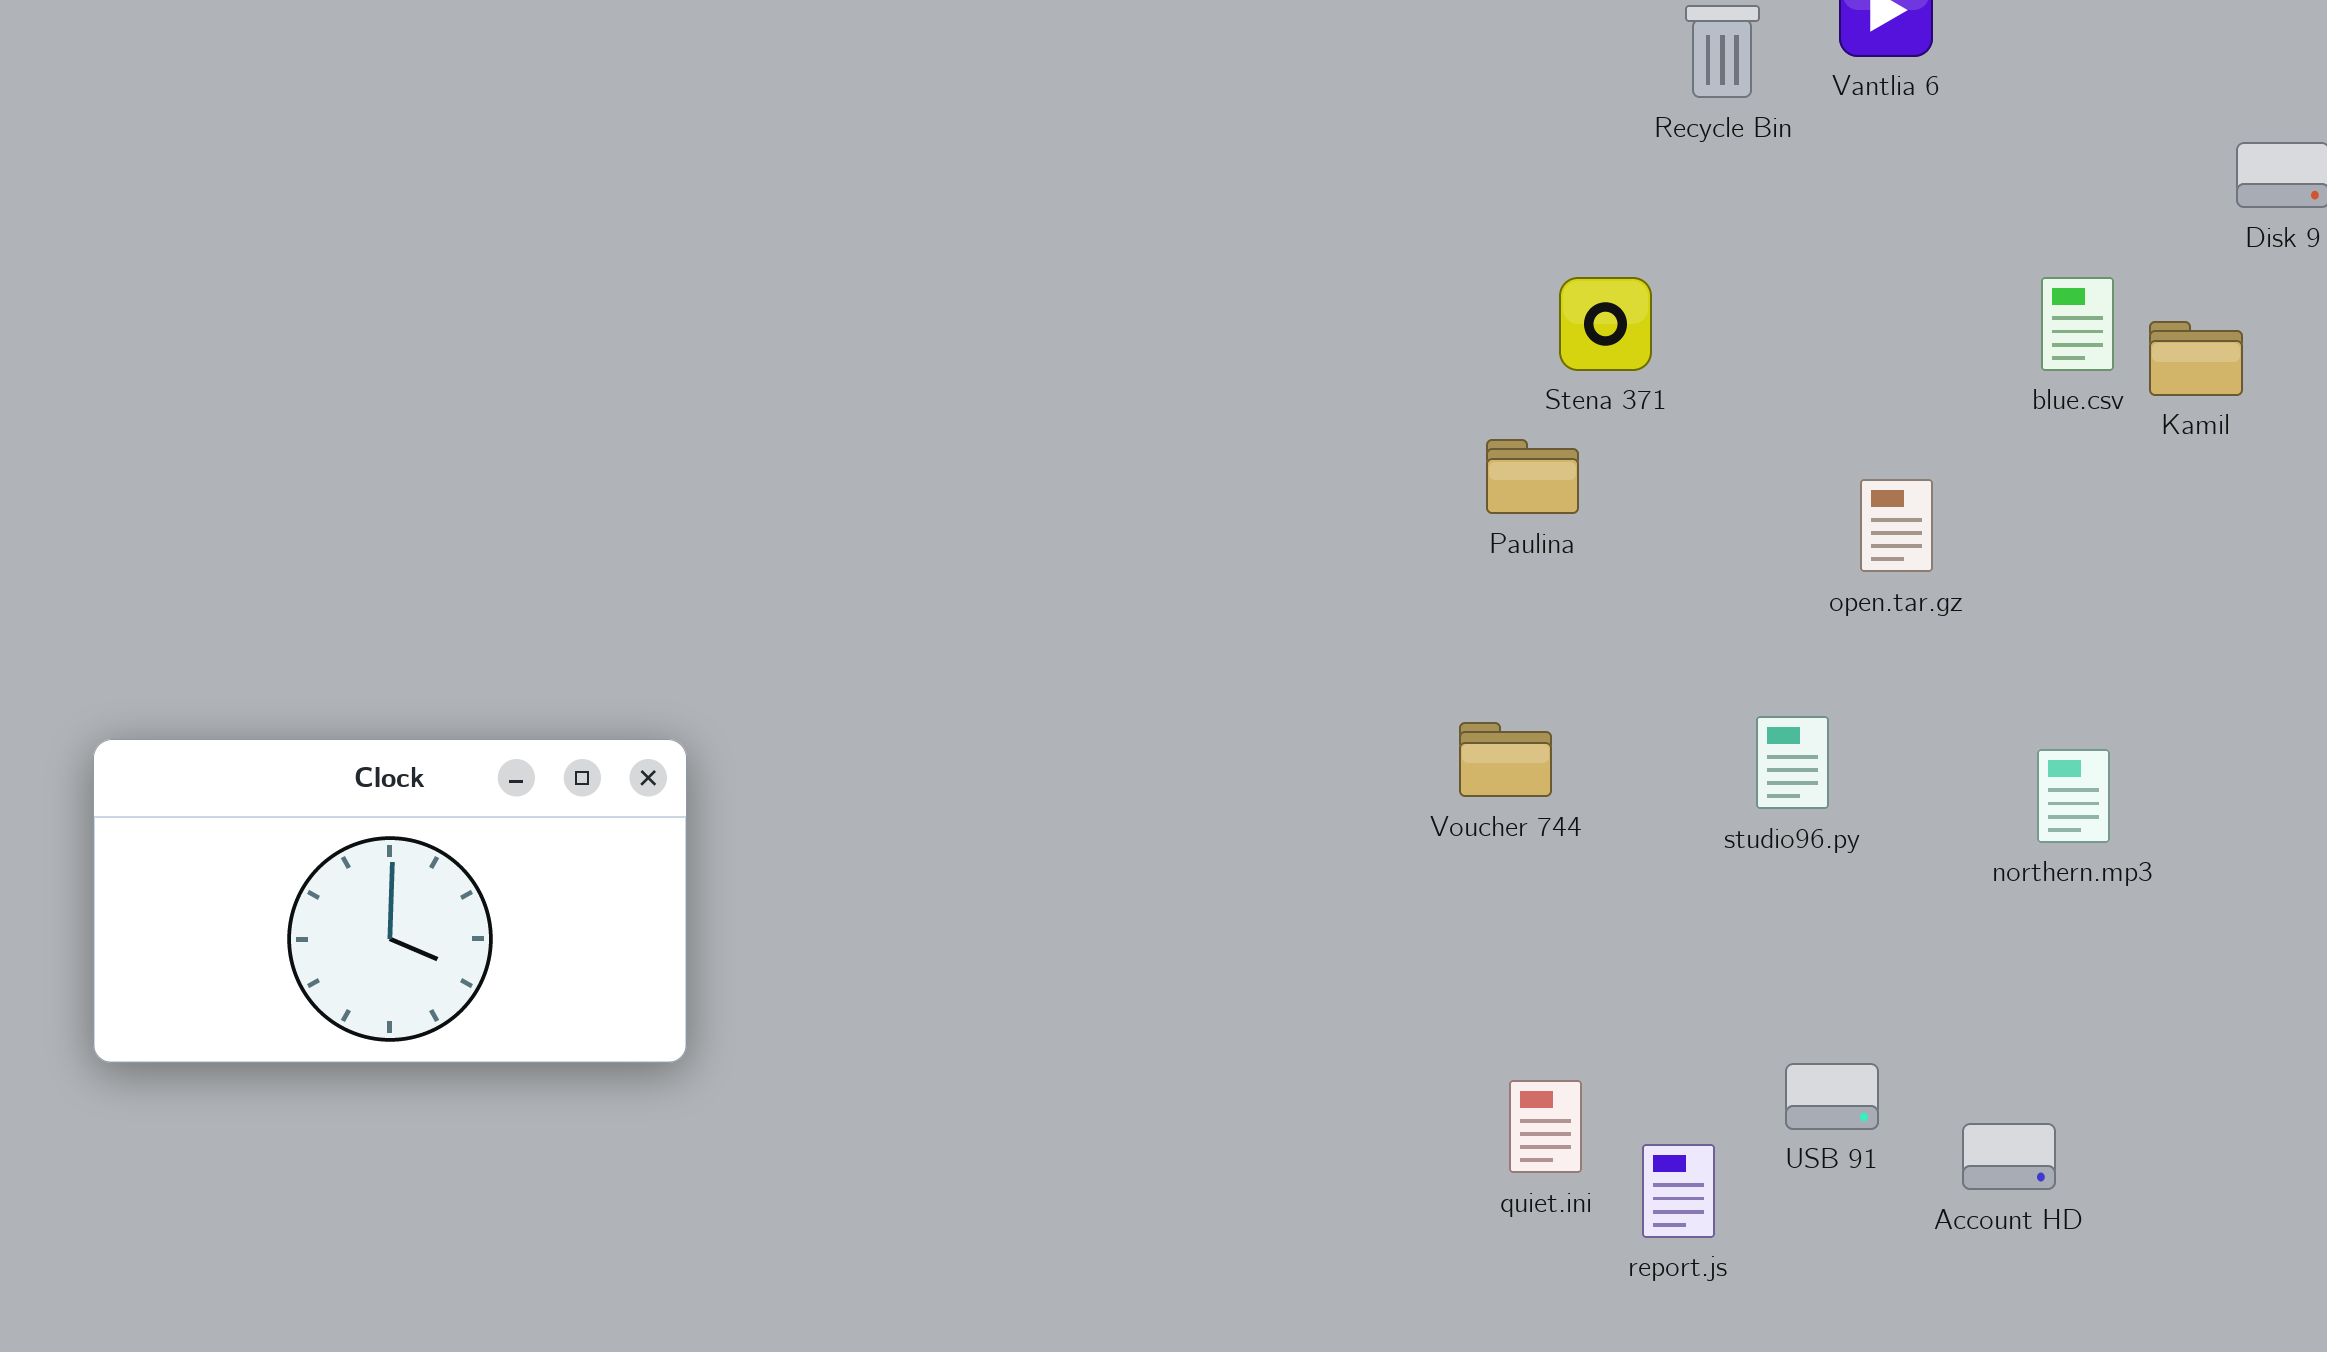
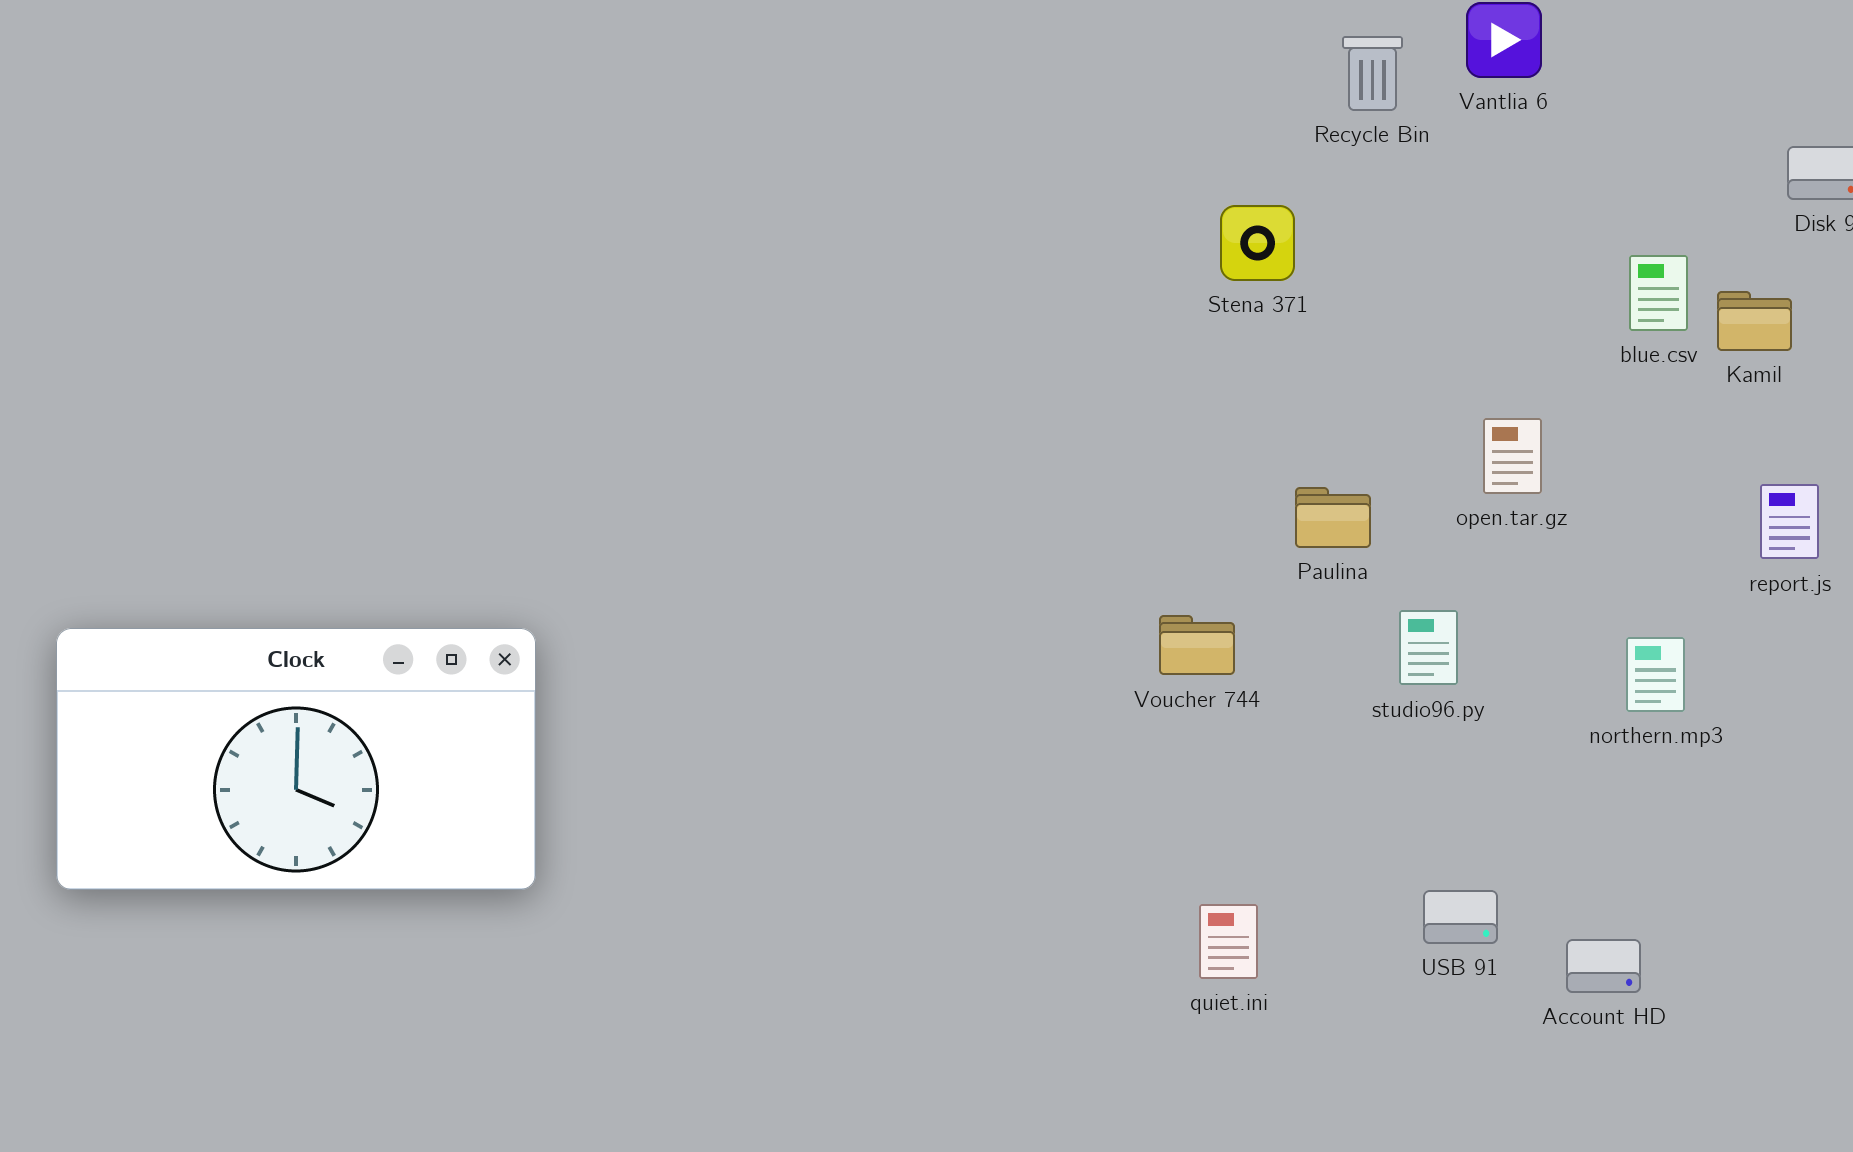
Stena 371: [1559,277,1652,371] -> [1220,205,1295,281], moved
Paulina: [1486,439,1579,514] -> [1295,487,1371,548], moved
report.js: [1642,1144,1715,1238] -> [1760,484,1819,559], moved

